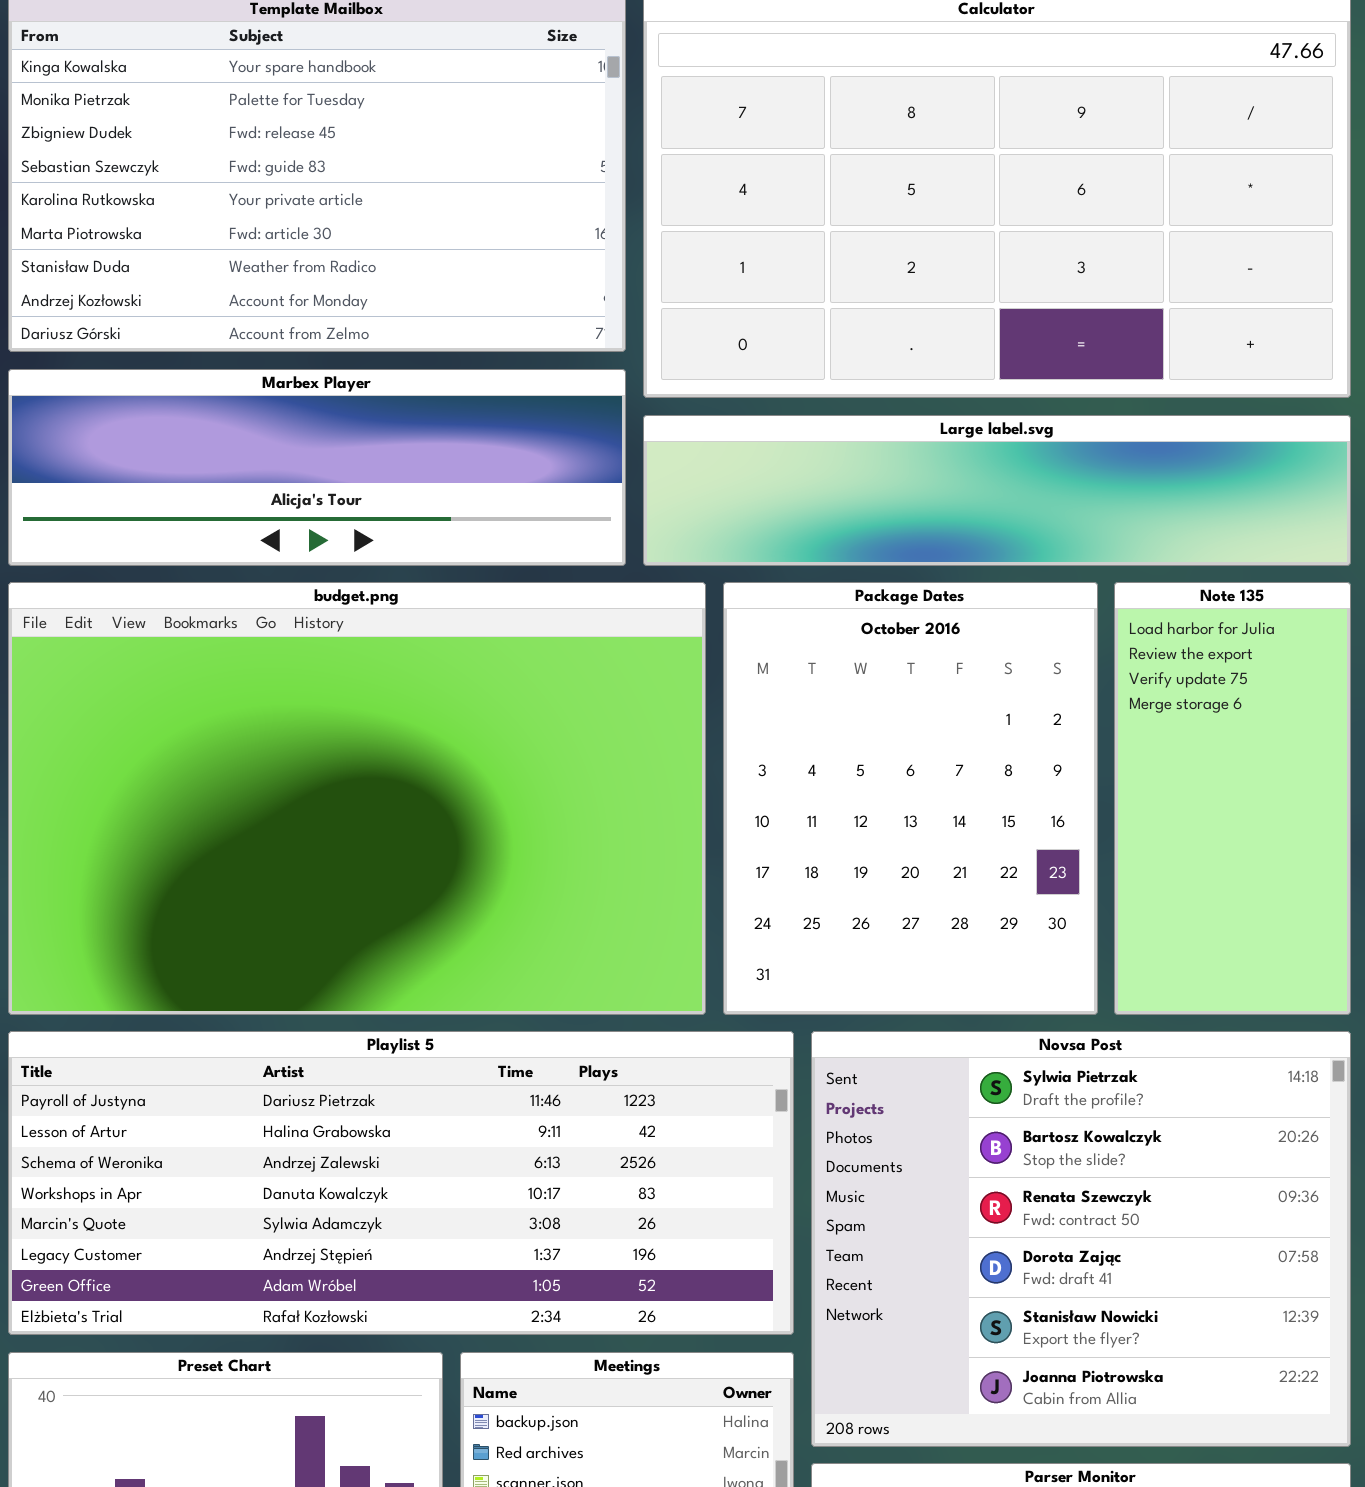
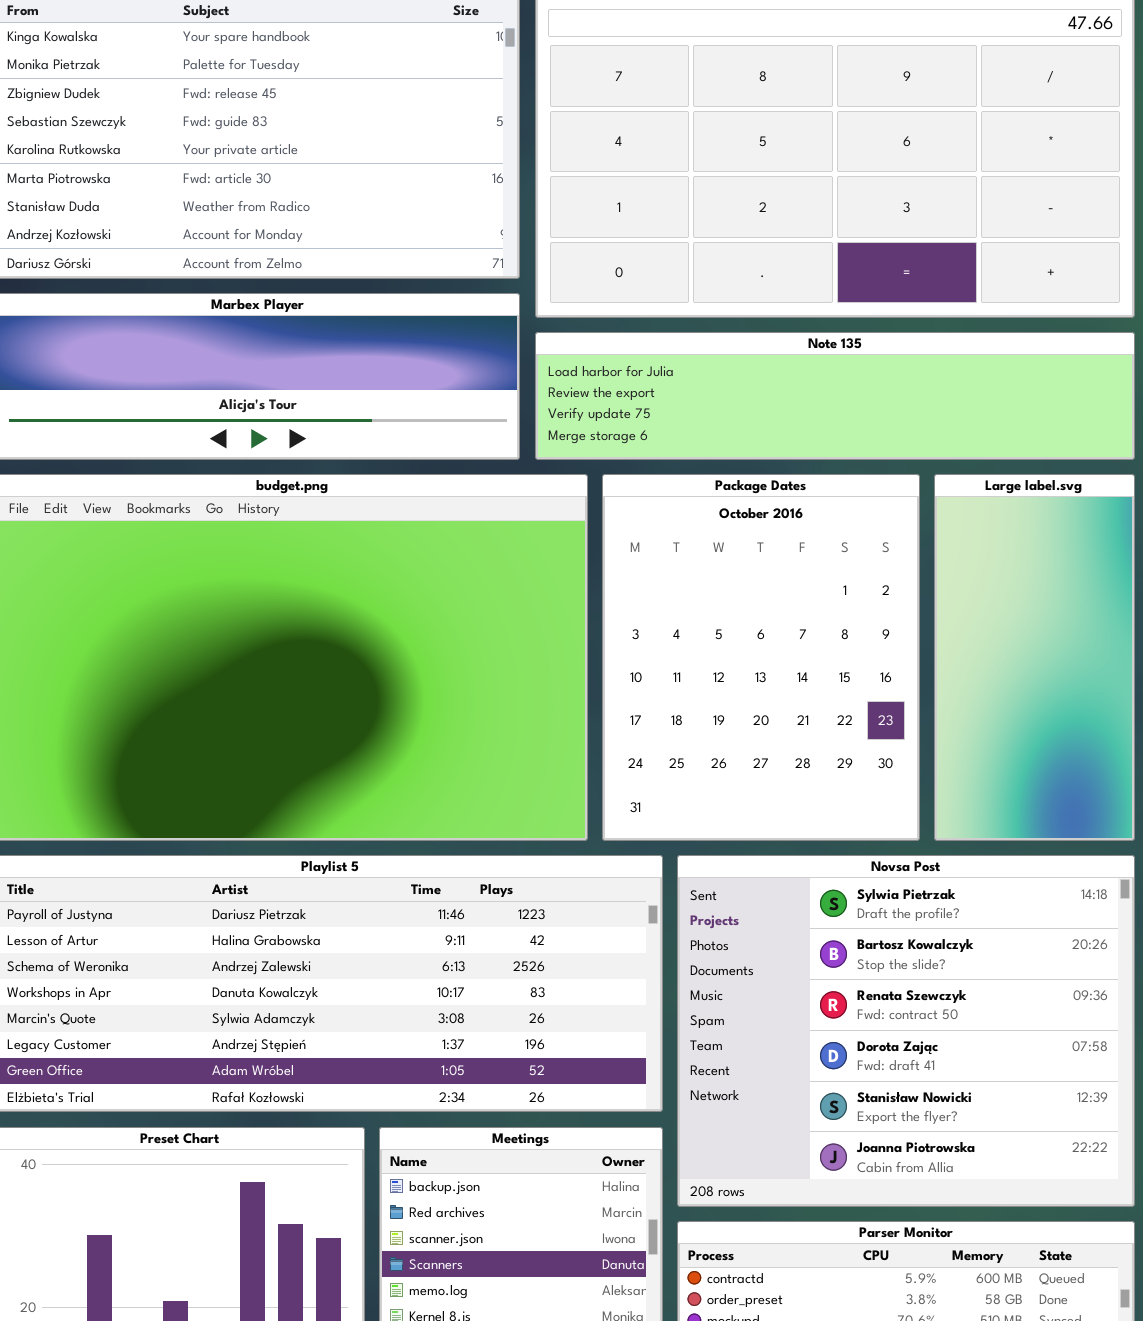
Large label.svg: [643,415,1351,566] -> [934,474,1135,841], moved, resized
Note 135: [1114,582,1351,1015] -> [535,332,1135,460], moved, resized

